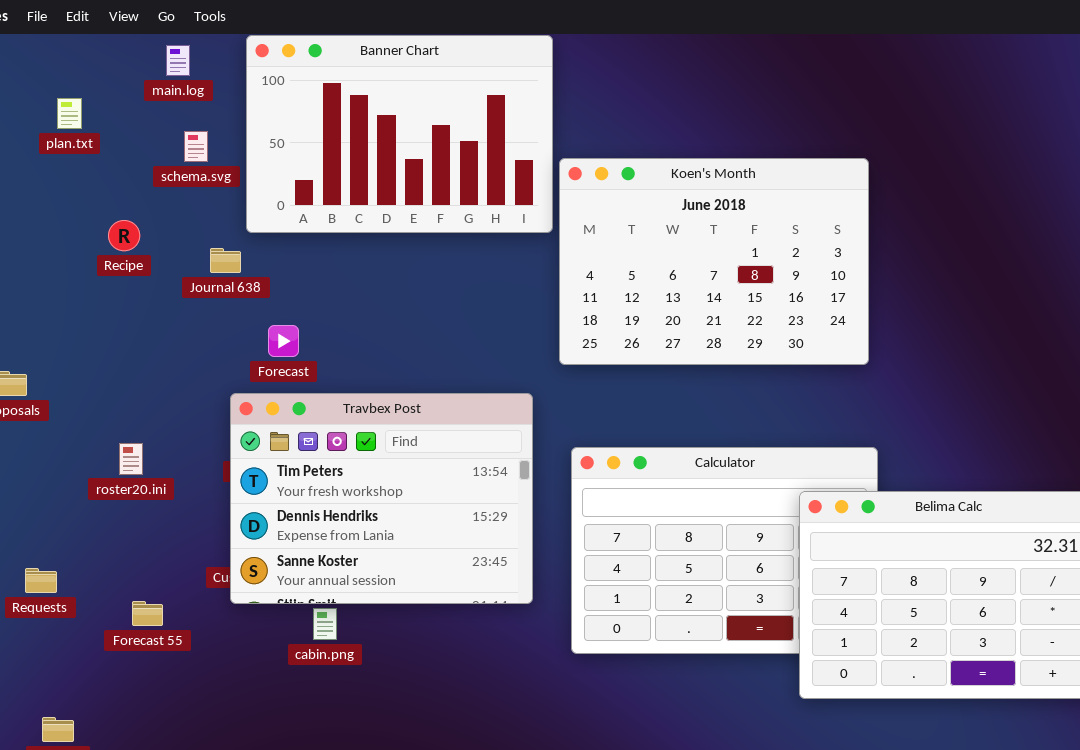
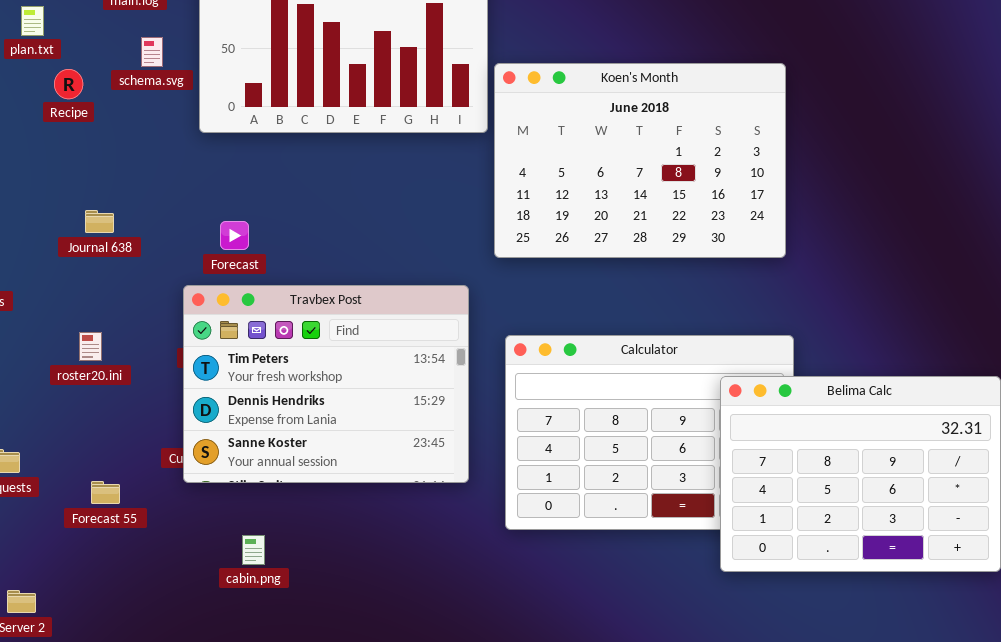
Recipe: [108,220,140,251] -> [54,69,83,99], moved
Journal 638: [210,248,241,273] -> [85,210,114,233], moved
cabin.png: [313,608,337,640] -> [242,535,265,565], moved

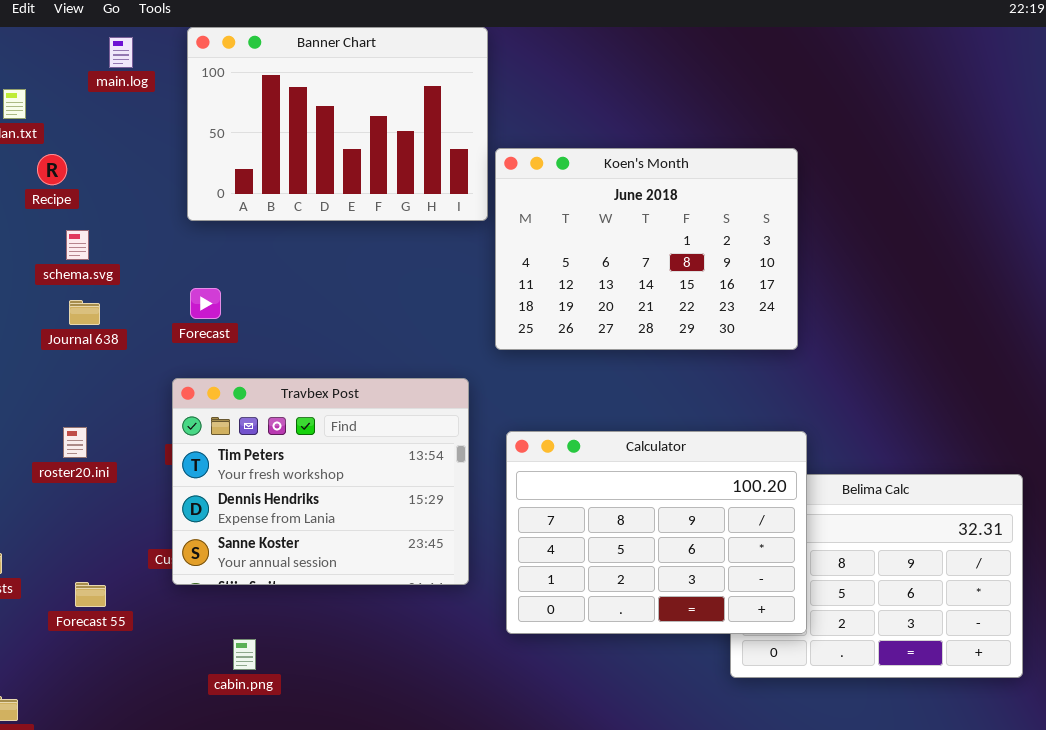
schema.svg: [141,37,163,67] -> [66,230,89,260], moved
Forecast: [220,221,249,250] -> [190,288,221,319], moved
Calculator: [505,335,794,530] -> [506,431,807,634], raised

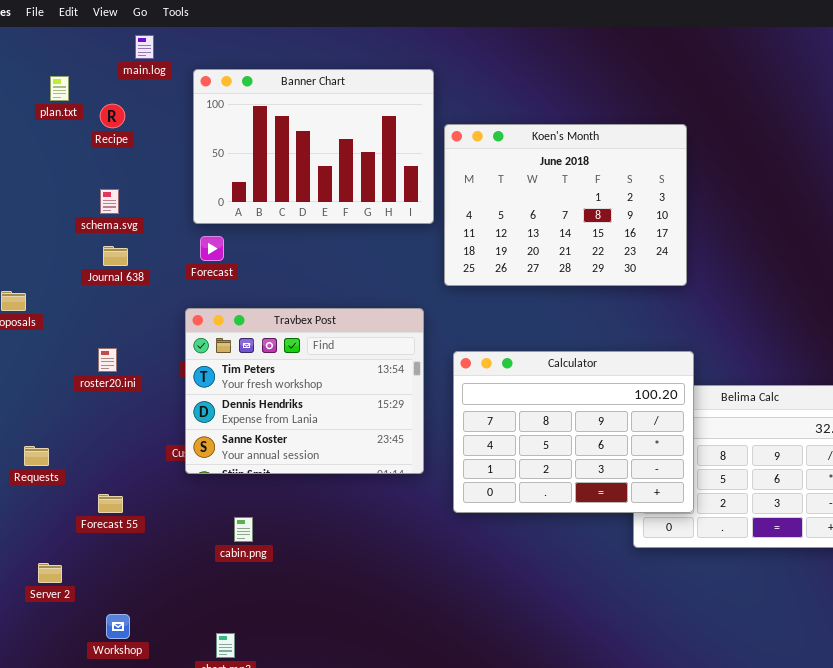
Banner Chart: [187,27,488,221] -> [193,69,434,224], moved
Recipe: [37,154,67,185] -> [100,104,125,128], moved
Forecast 55: [75,582,106,607] -> [98,494,123,513], moved

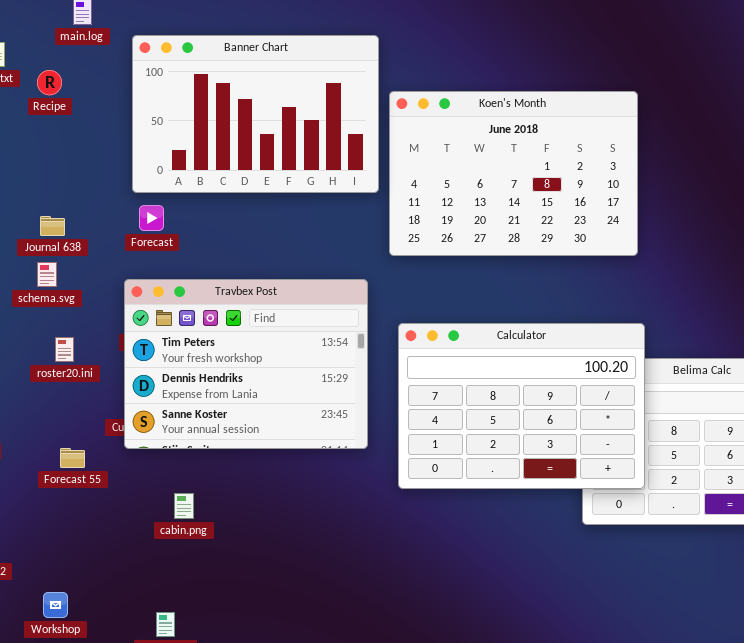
schema.svg: [100,189,119,214] -> [37,262,57,287], moved
roster20.ini: [98,348,117,372] -> [55,337,74,362], moved
Forecast 55: [98,494,123,513] -> [60,448,85,468], moved

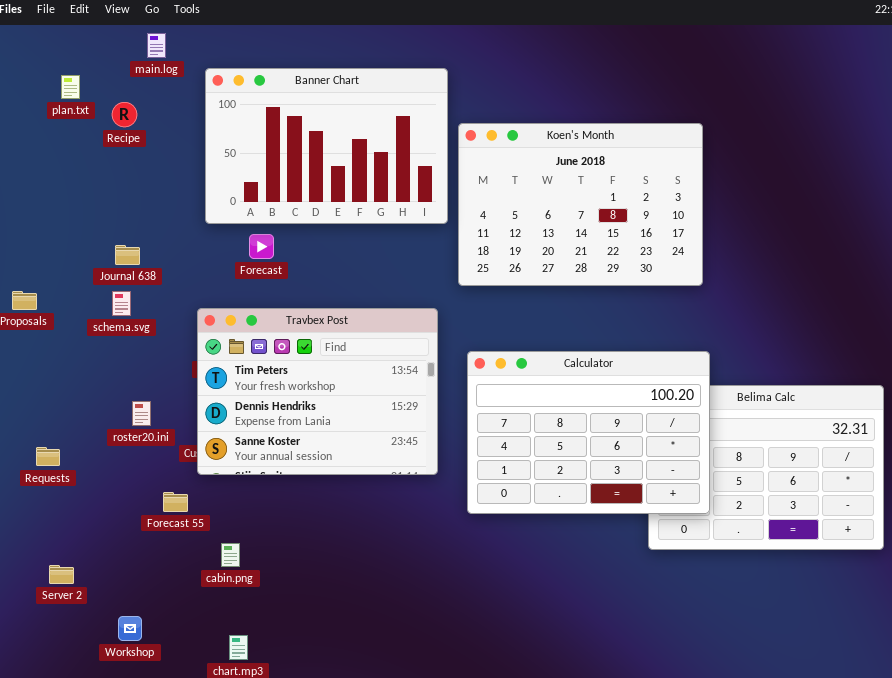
Forecast: [139,205,164,231] -> [249,234,274,259], moved
roster20.ini: [55,337,74,362] -> [132,401,151,426], moved
Forecast 55: [60,448,85,468] -> [163,492,188,512], moved
cabin.png: [174,493,194,519] -> [221,543,240,567], moved

